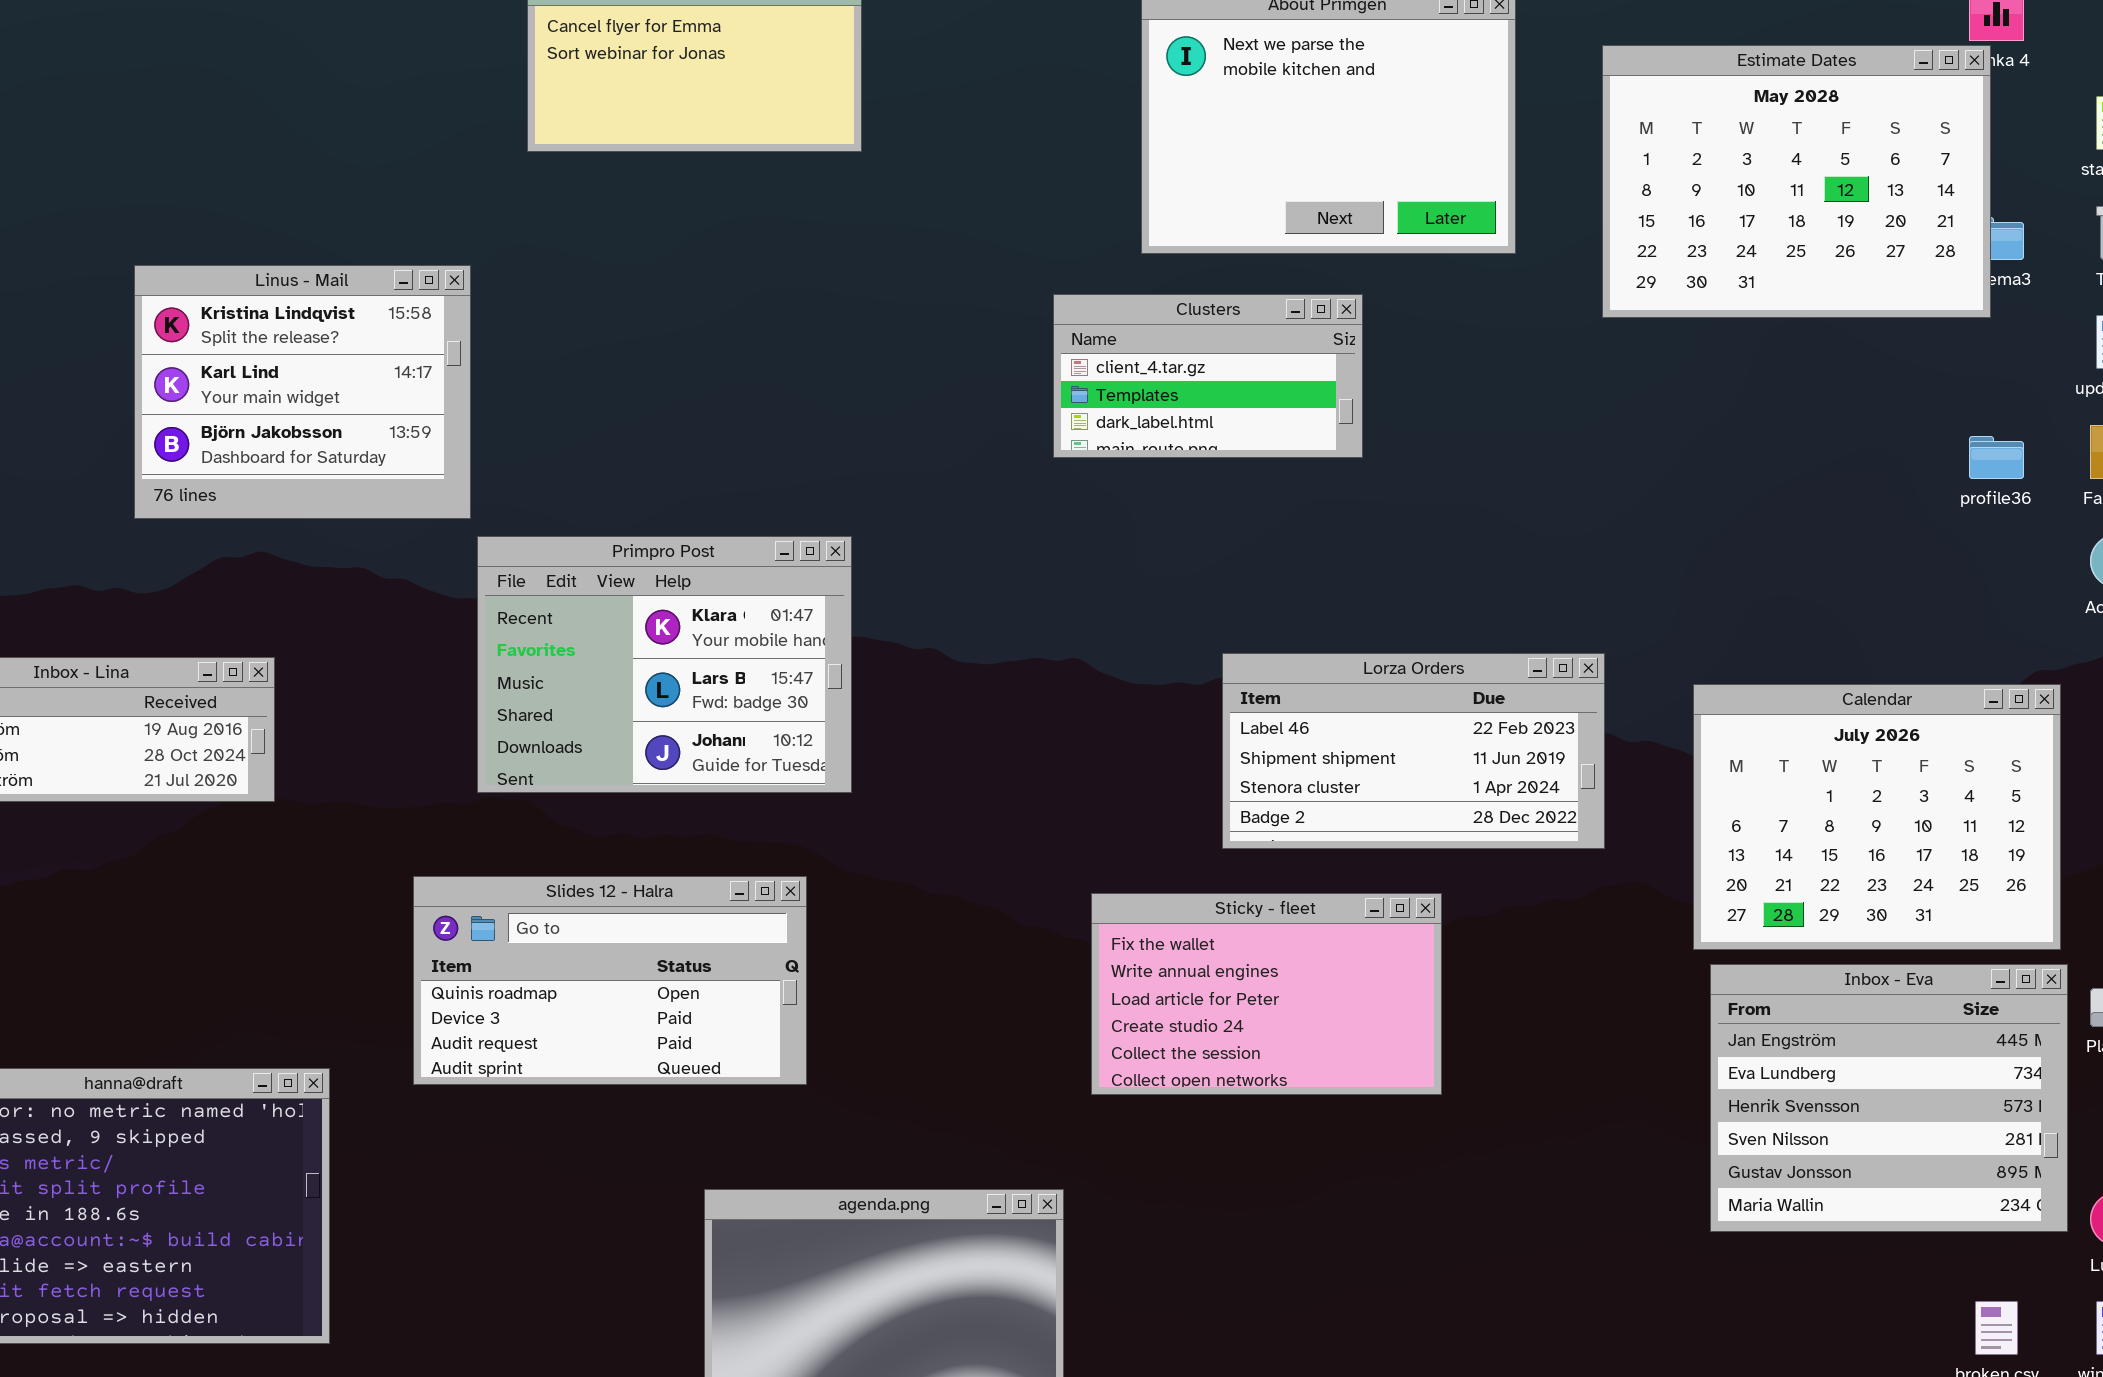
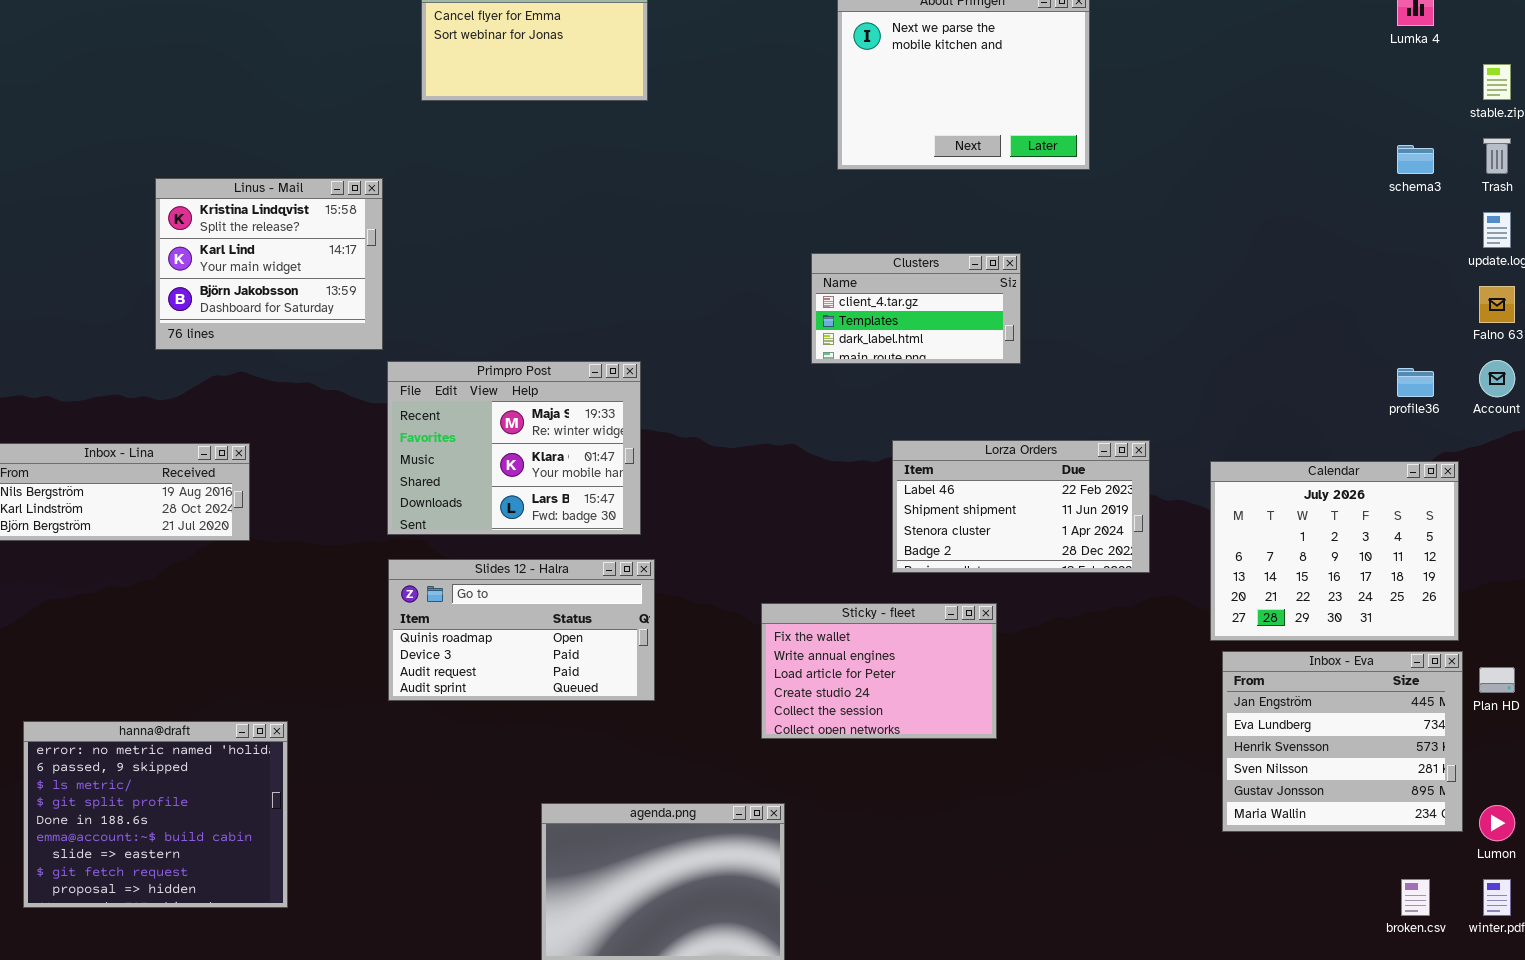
Estimate Dates: [1602,45,1991,318] -> none, closed
Clusters: [1053,294,1363,458] -> [811,253,1021,364], moved
profile36: [1969,436,2024,479] -> [1397,368,1434,397], moved
Primpro Post: [477,536,852,793] -> [387,361,641,535], scrolled up 1 row
Slides 12 - Halra: [413,876,807,1085] -> [388,559,655,701], moved
Sticky - fleet: [1091,893,1442,1095] -> [761,603,997,739], moved

